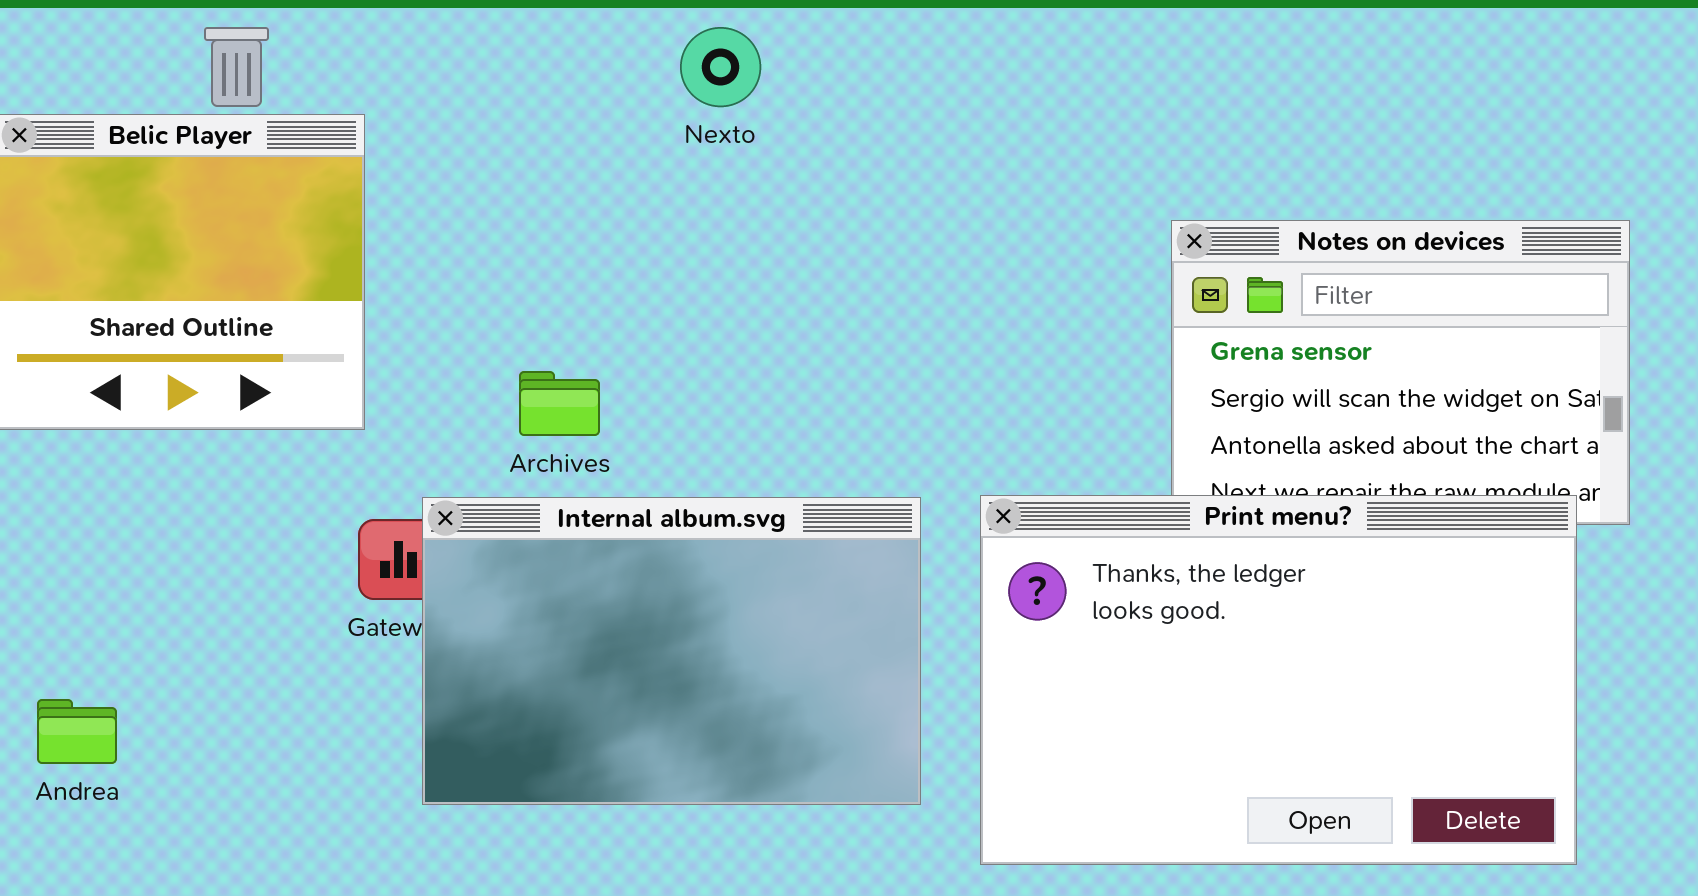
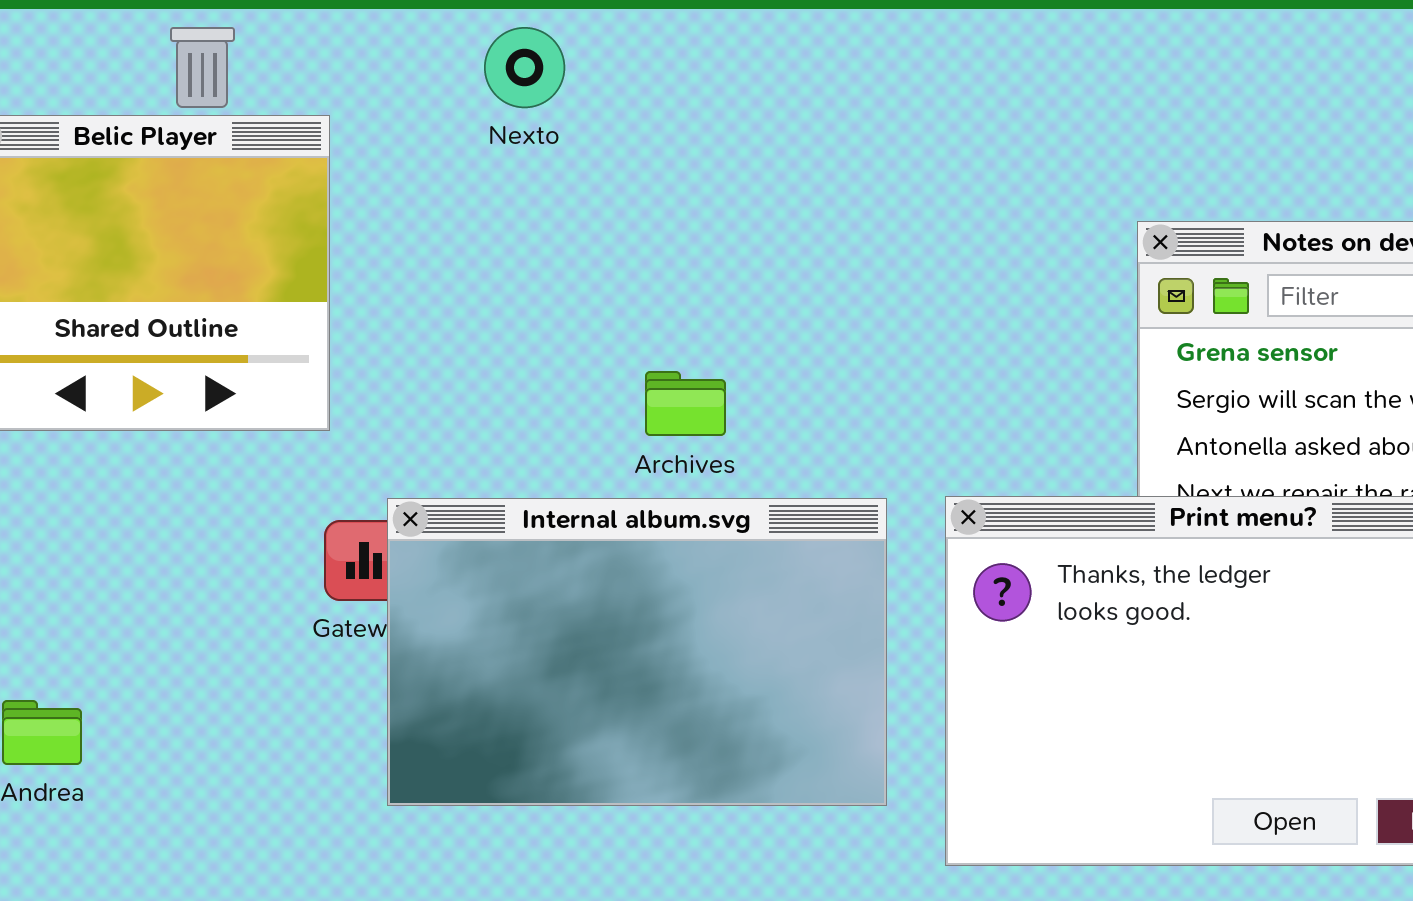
Nexto: [680,27,761,107] -> [484,27,565,108], moved
Archives: [519,371,600,436] -> [645,371,726,436], moved

